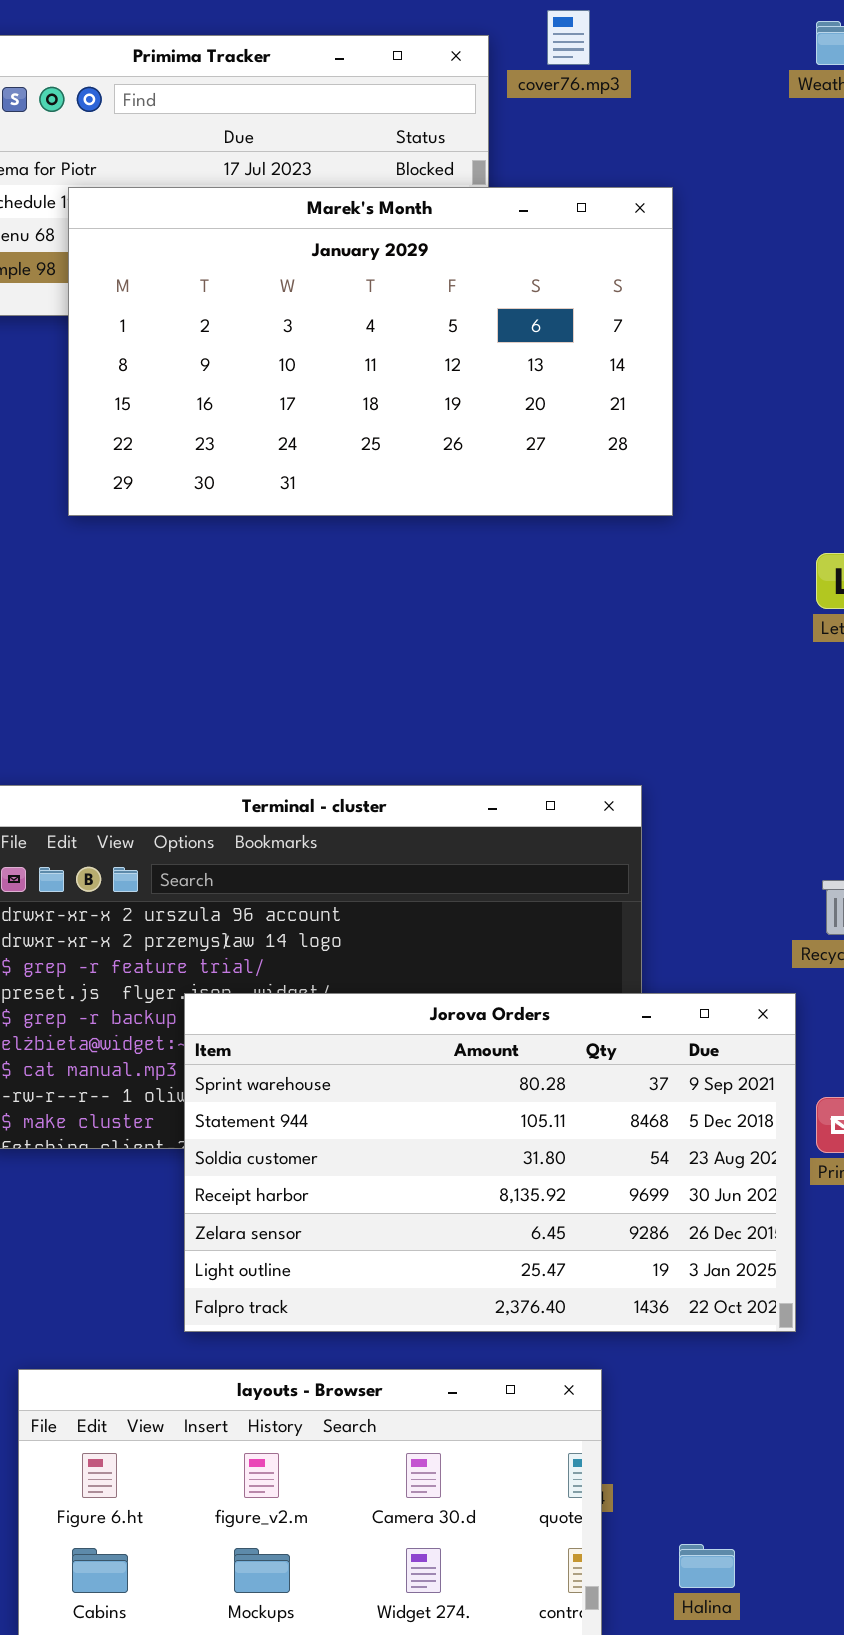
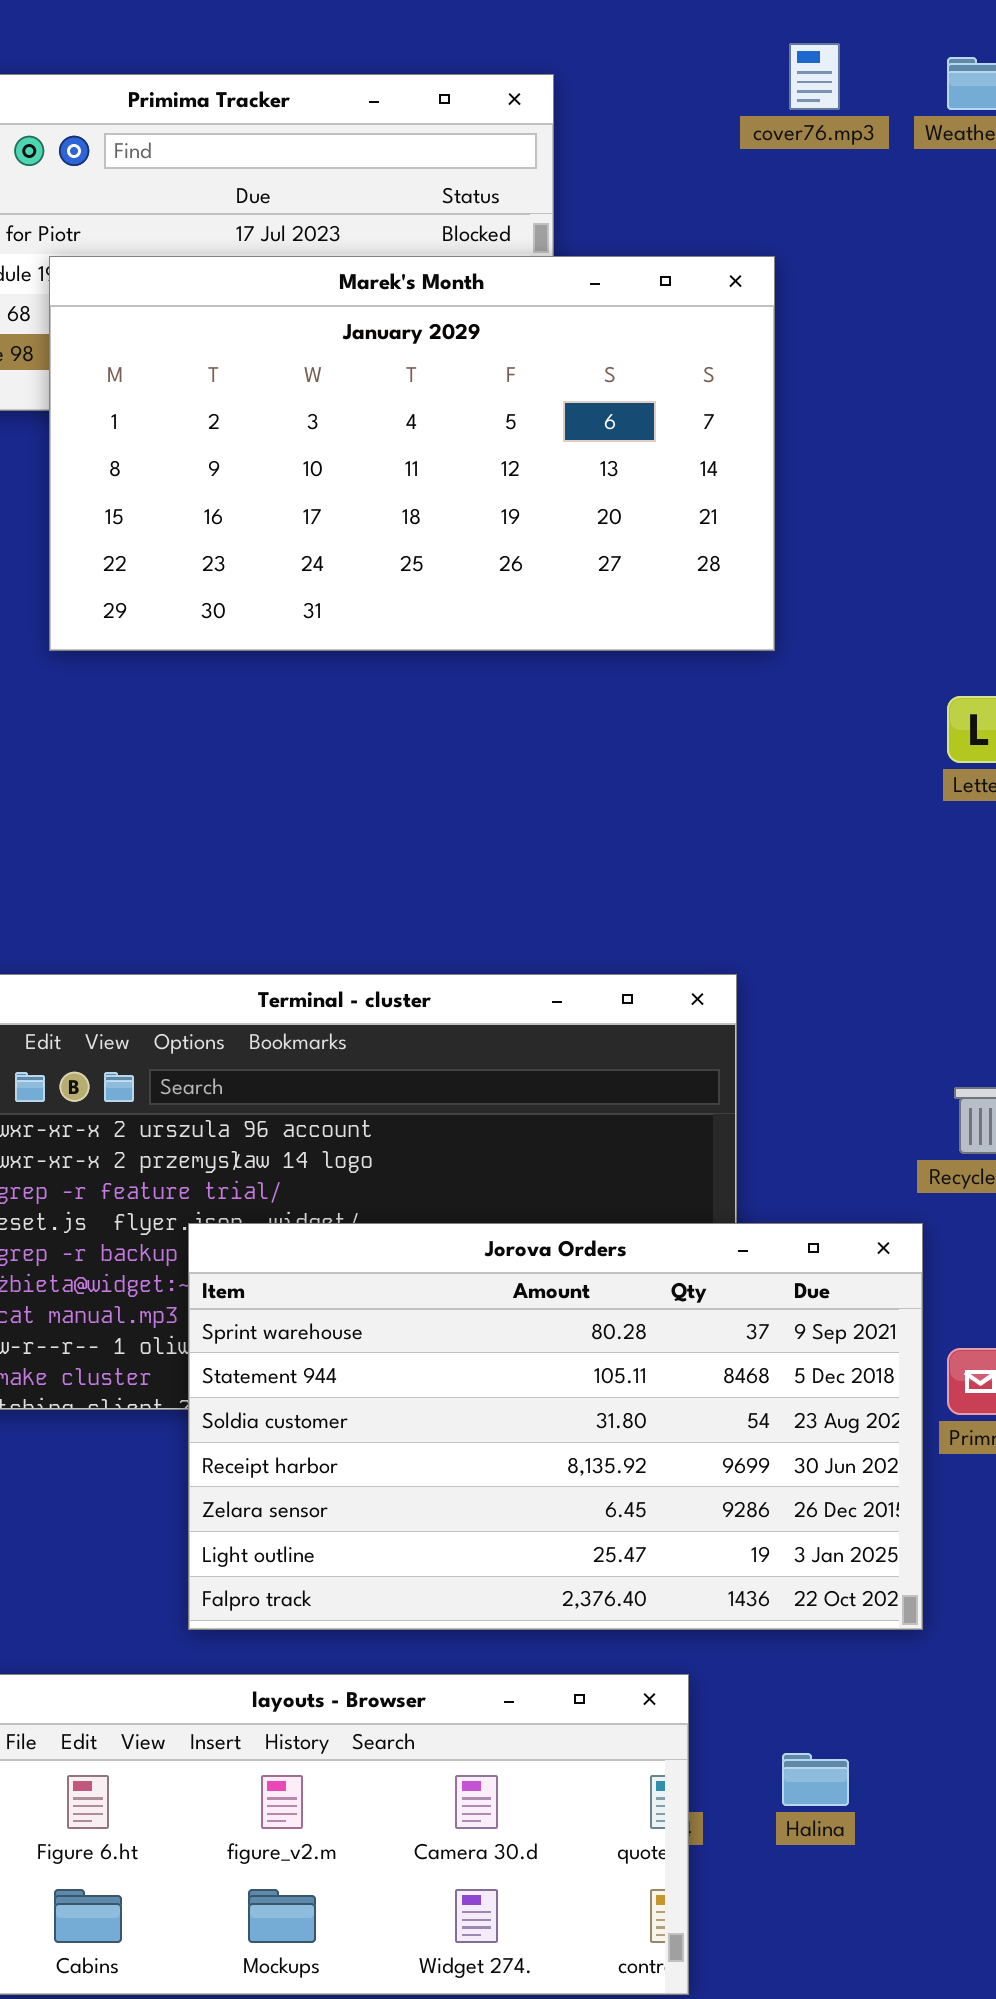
cover76.mp3: [547,10,590,65] -> [789,43,840,110], moved
Halina: [679,1544,735,1588] -> [782,1753,849,1806], moved

